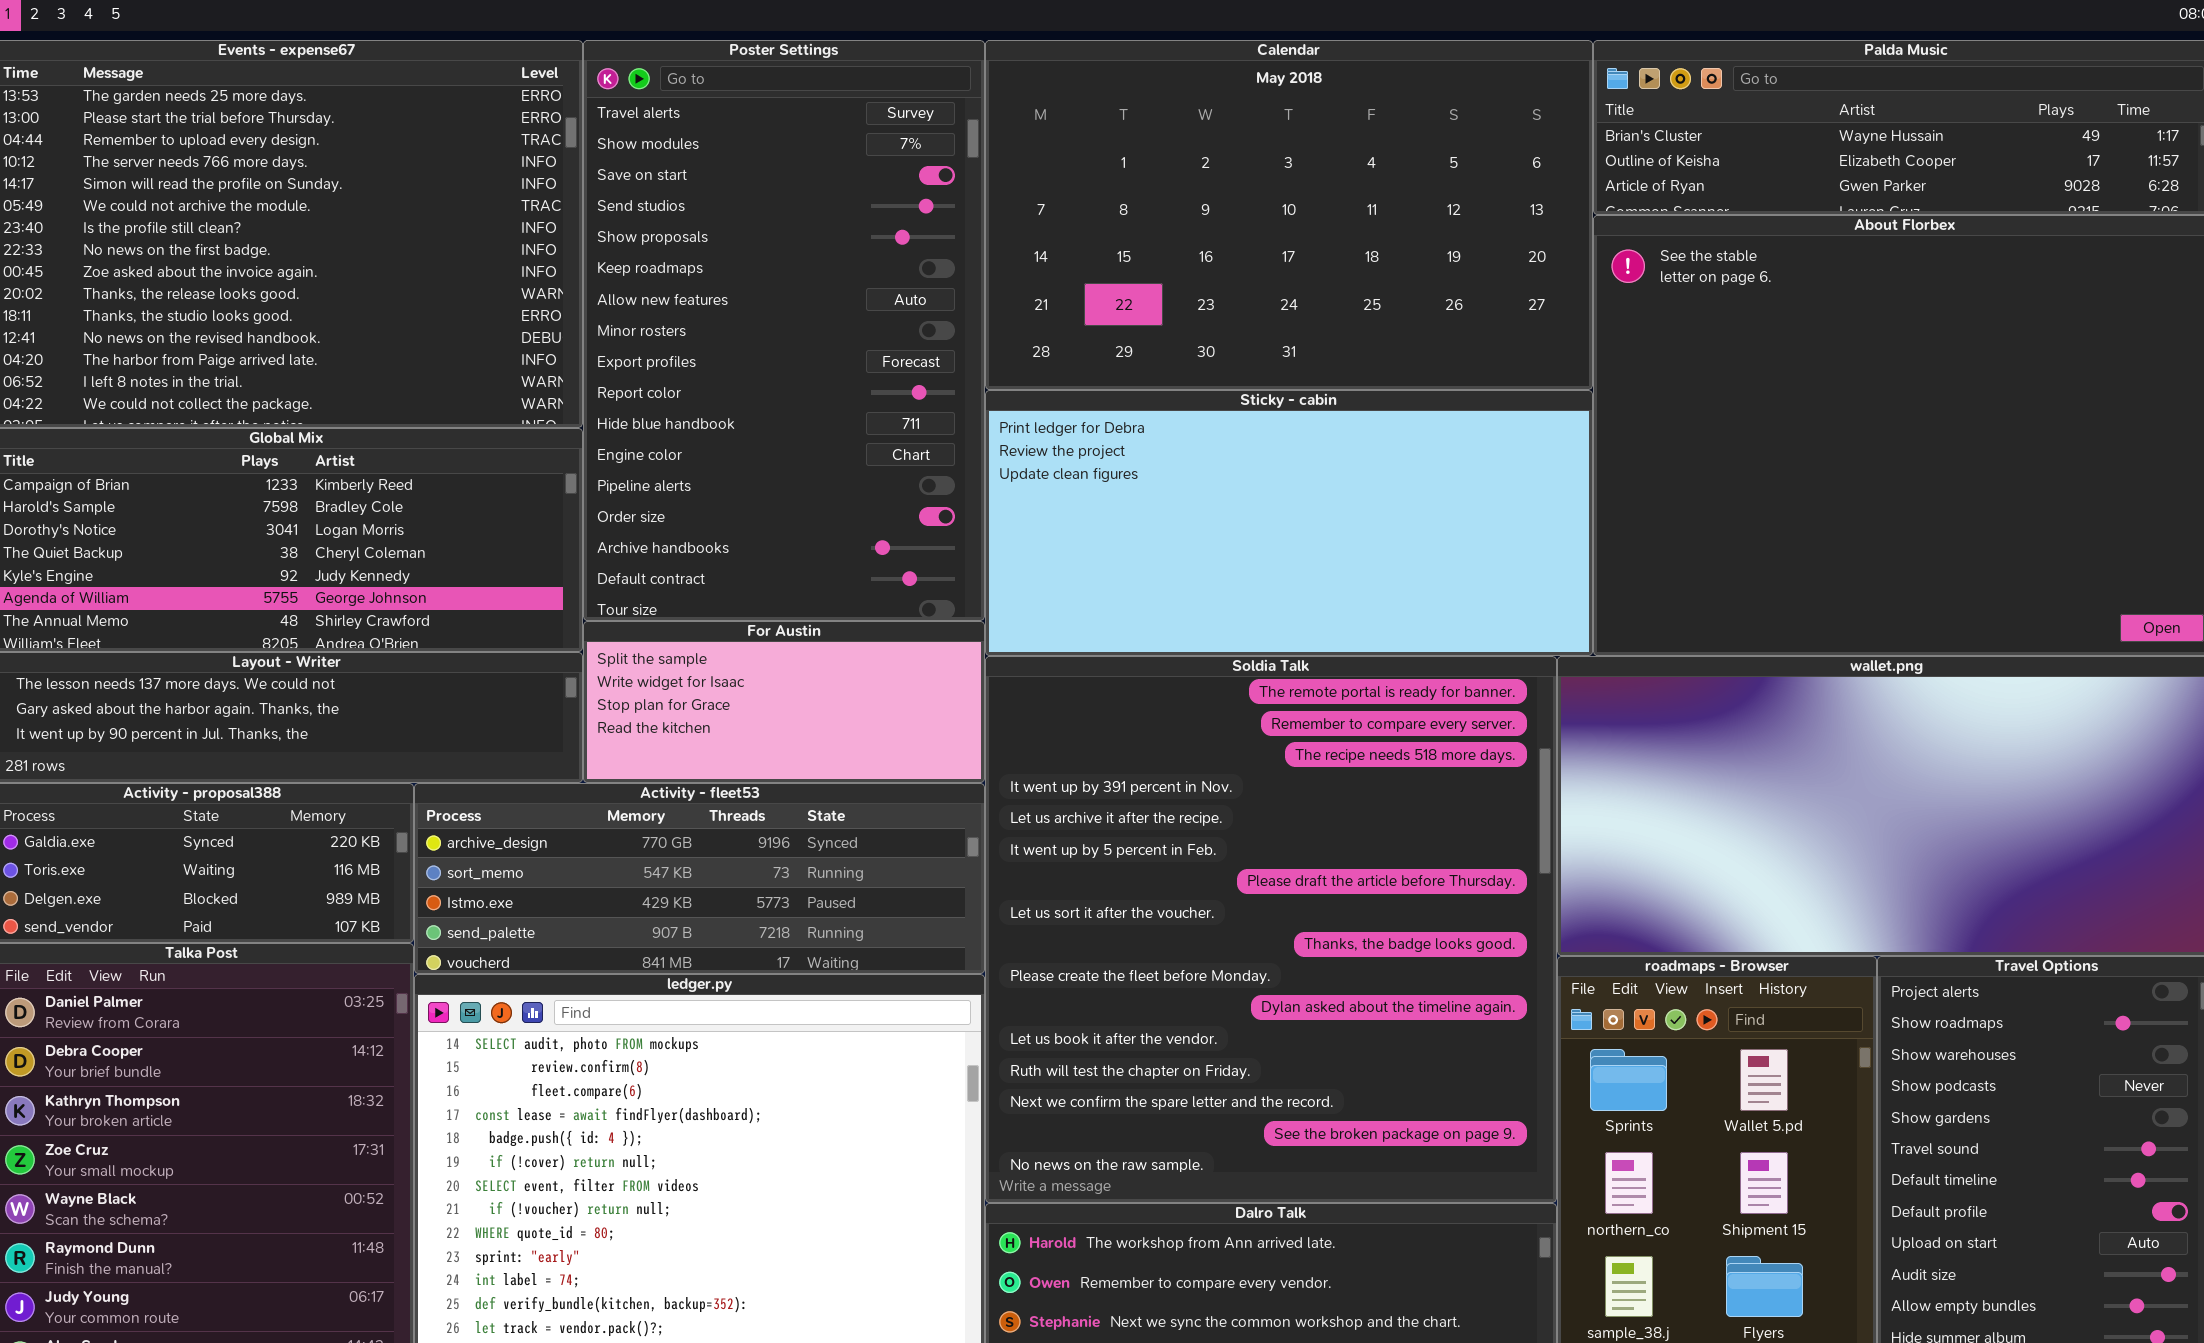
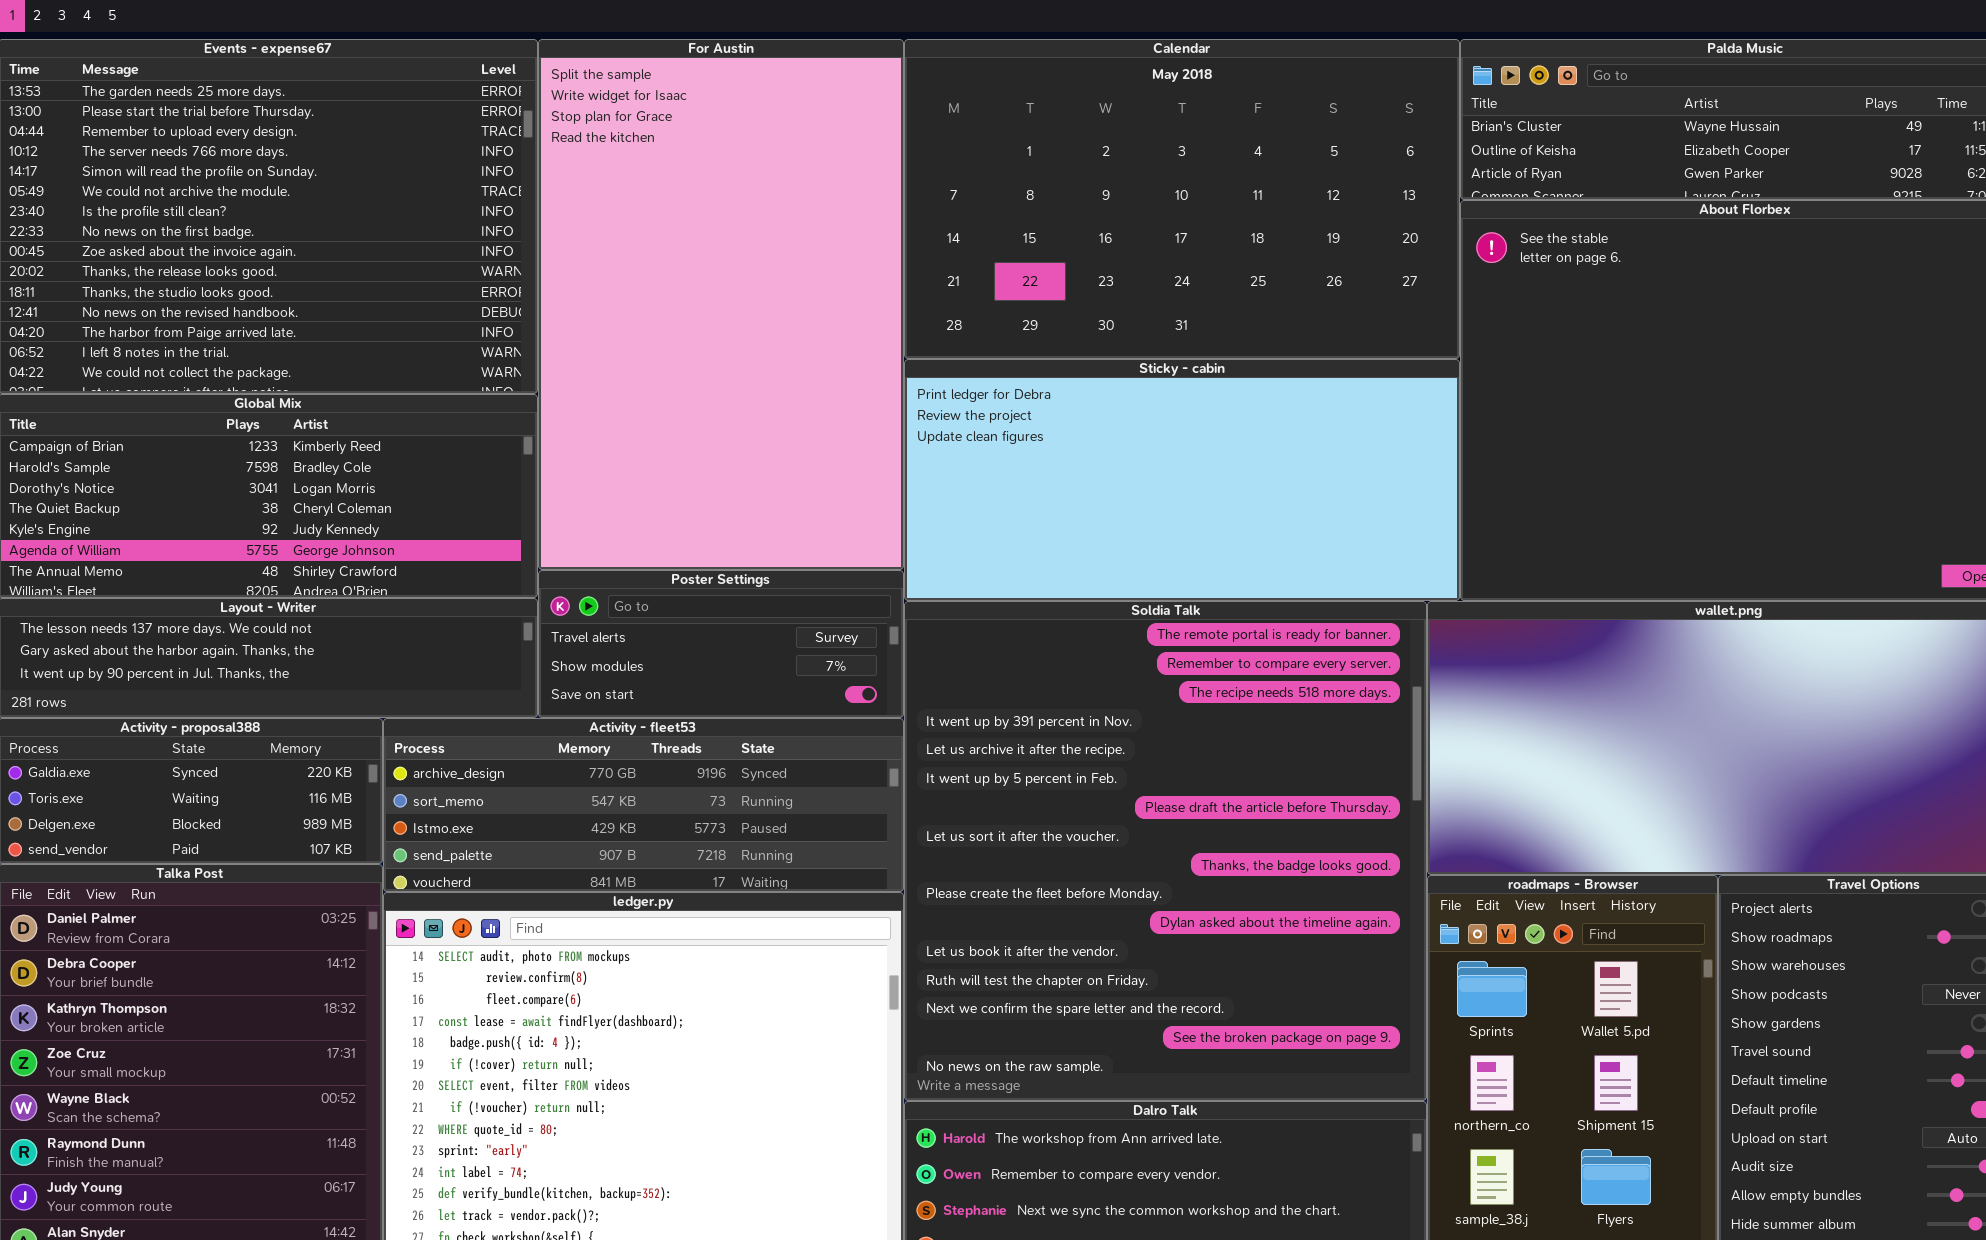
Poster Settings: [583,40,985,621] -> [538,570,904,718], moved, resized
For Austin: [583,621,985,783] -> [538,39,904,570], moved, resized

